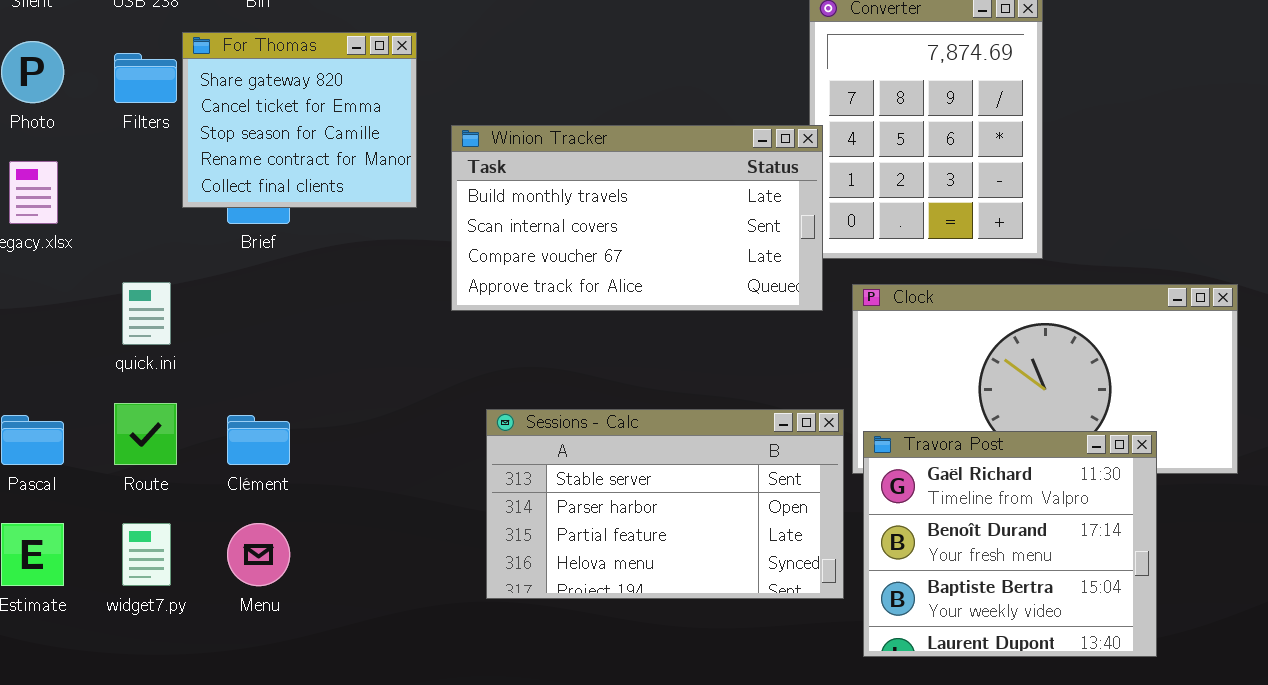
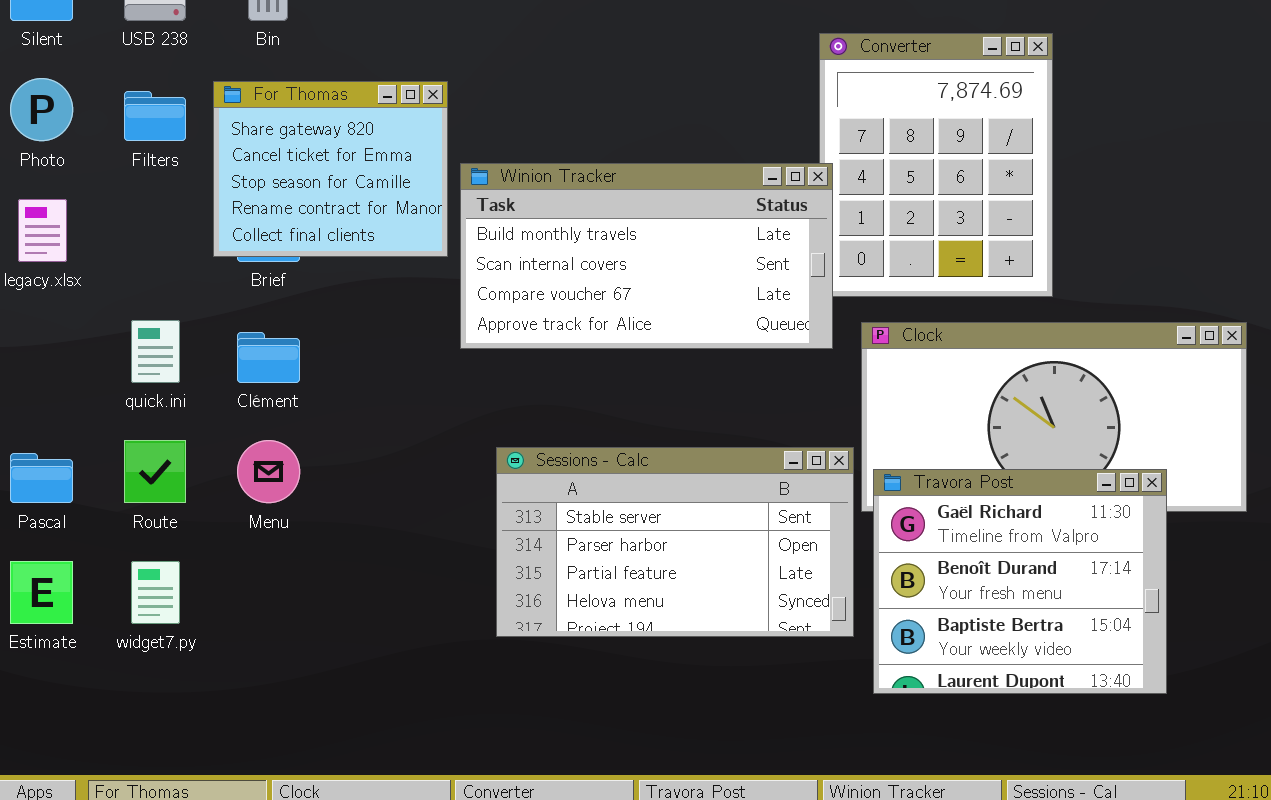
For Thomas: [182,32,417,208] -> [213,81,448,257], moved
Clément: [227,415,290,465] -> [237,332,300,383], moved
Menu: [227,523,290,586] -> [237,440,300,503], moved

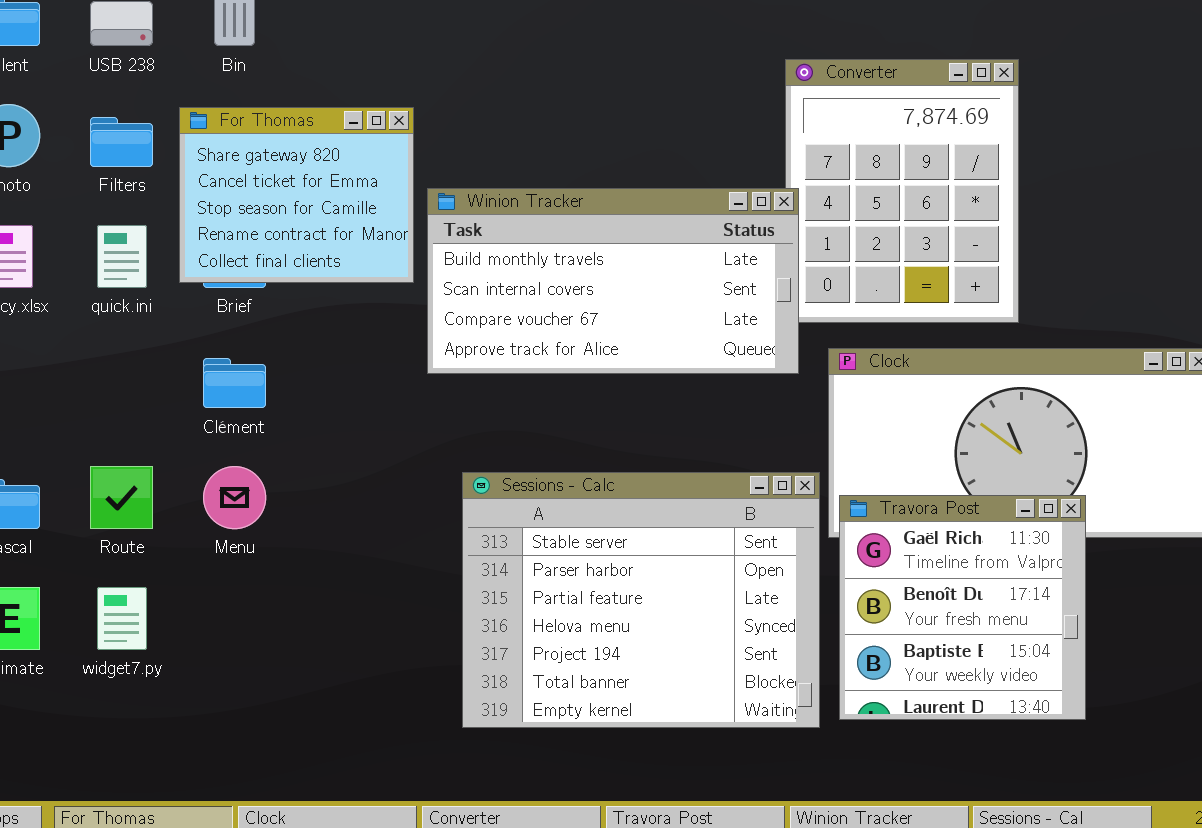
quick.ini: [131,320,180,383] -> [97,225,147,288], moved
Sessions - Calc: [496,447,854,637] -> [462,472,820,728], resized
Travora Post: [873,469,1167,694] -> [839,495,1086,720], resized

